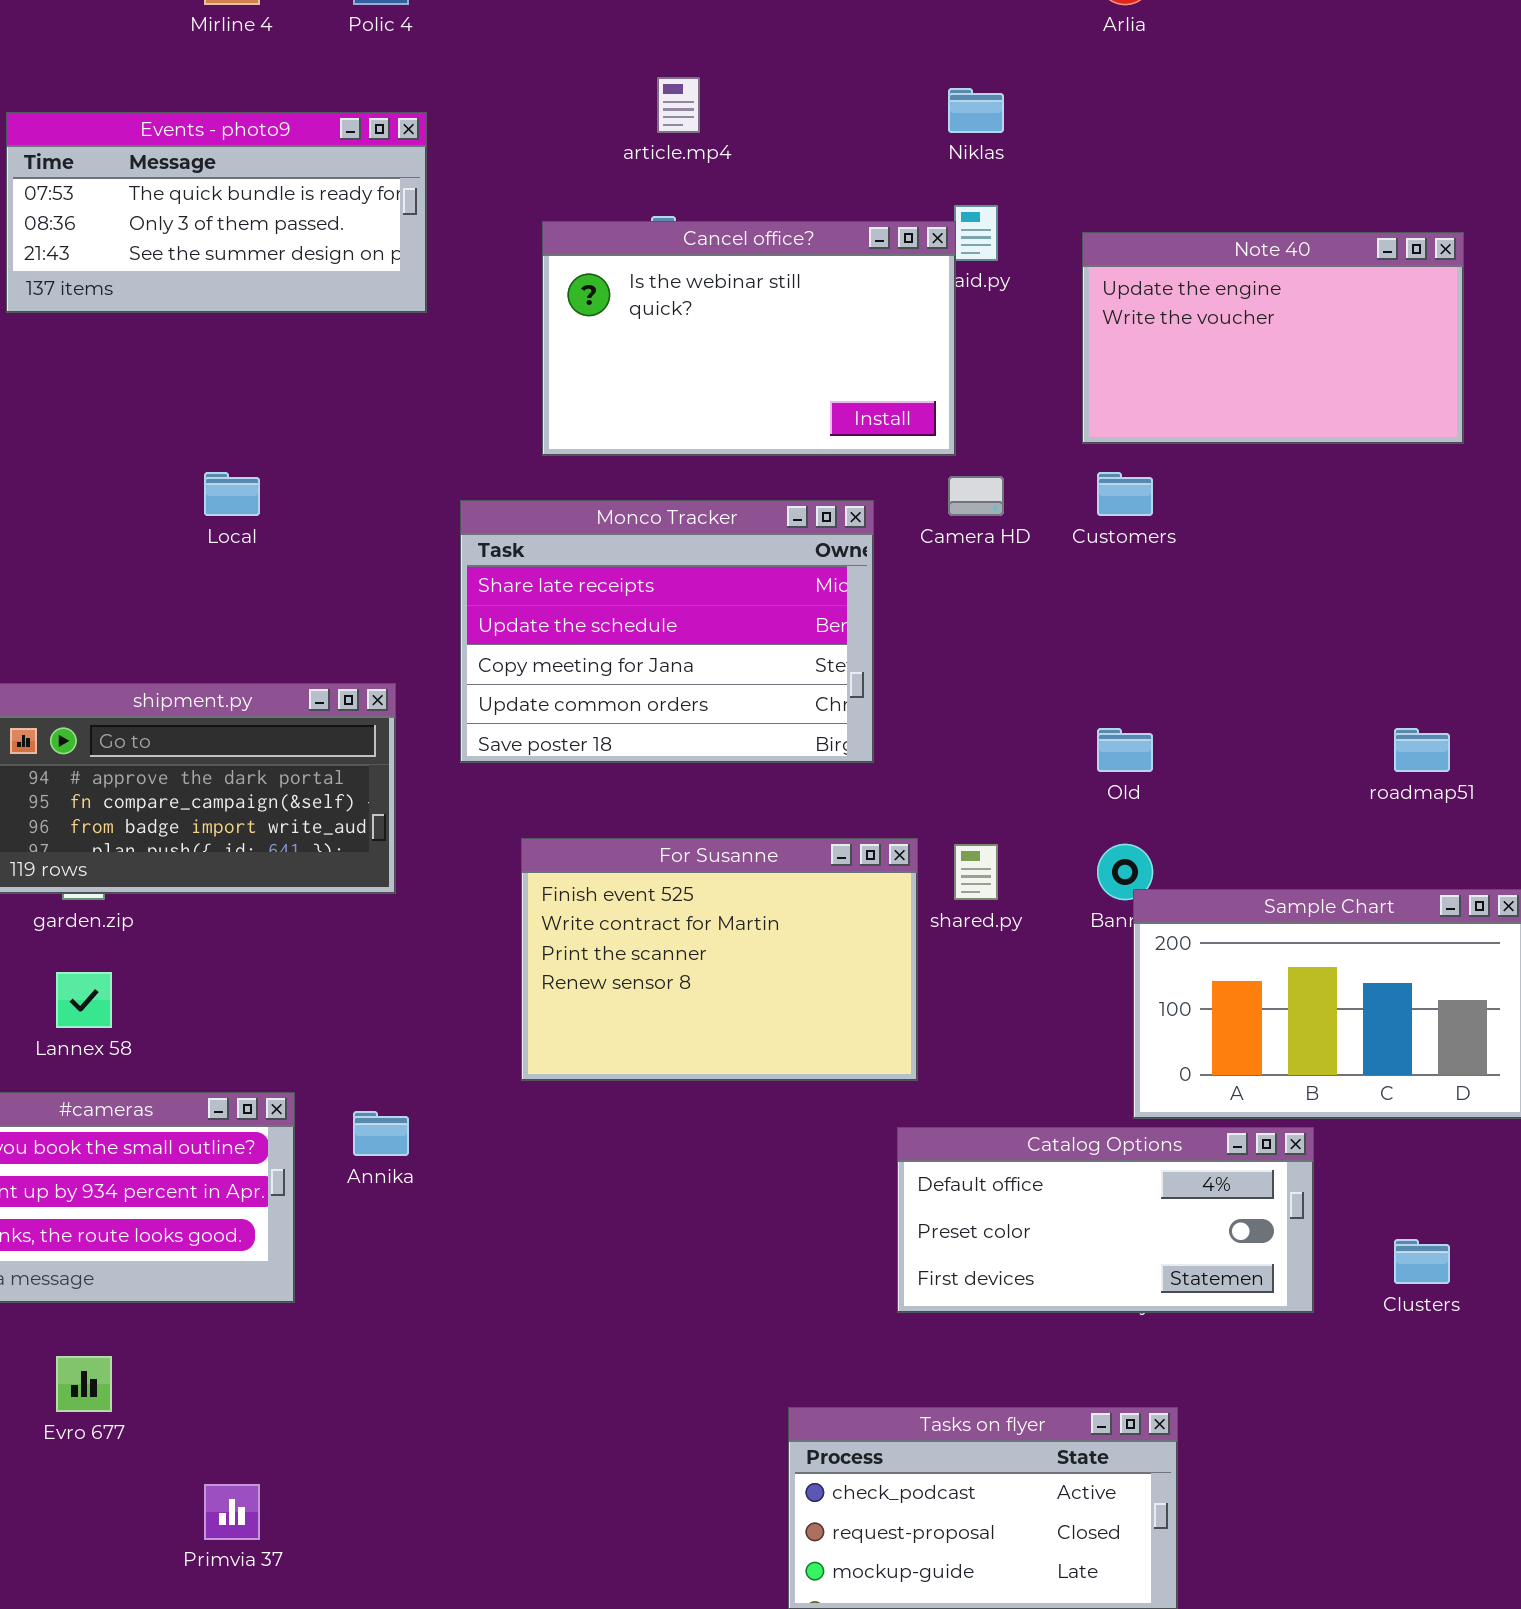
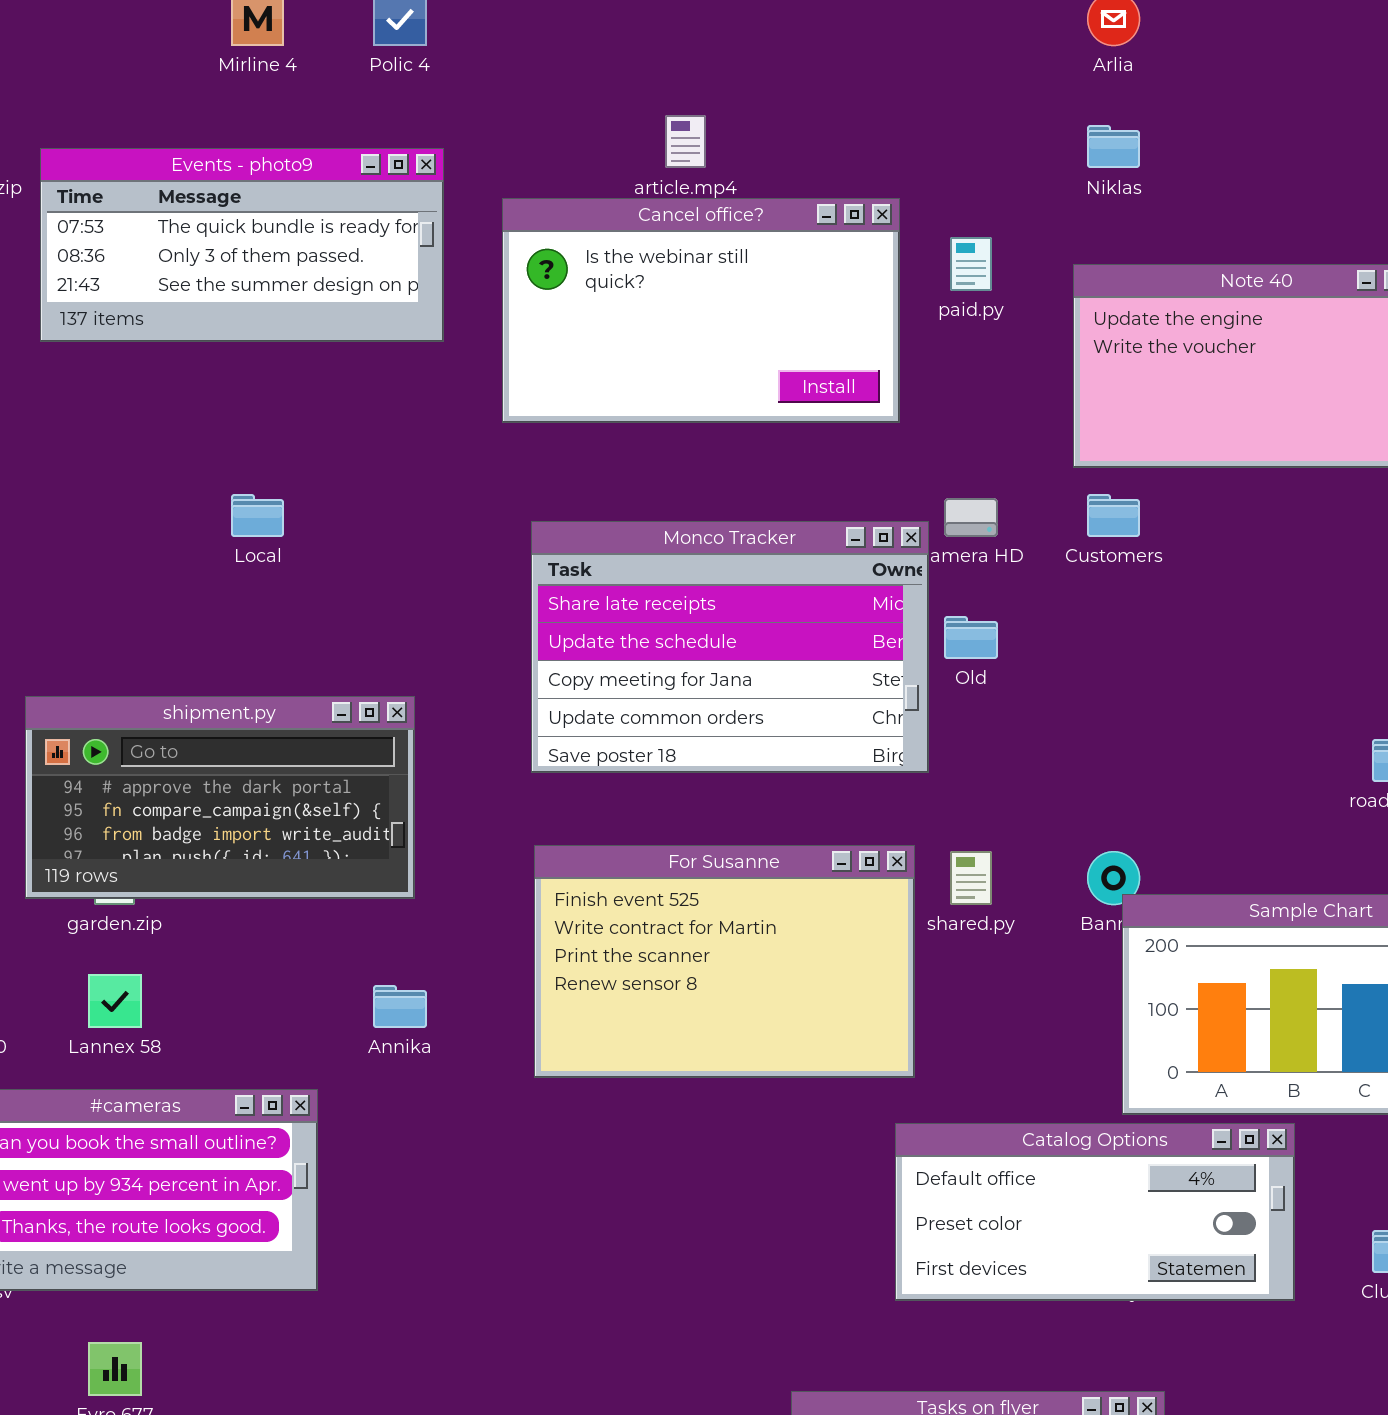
Niklas: [948,88,1004,133] -> [1087,125,1140,168], moved
Cancel office?: [542,221,956,456] -> [502,198,900,423], moved
Monco Tracker: [460,500,874,763] -> [531,521,929,773], moved
Old: [1097,728,1153,772] -> [944,616,998,659], moved
Annika: [353,1111,409,1156] -> [373,985,427,1028], moved

